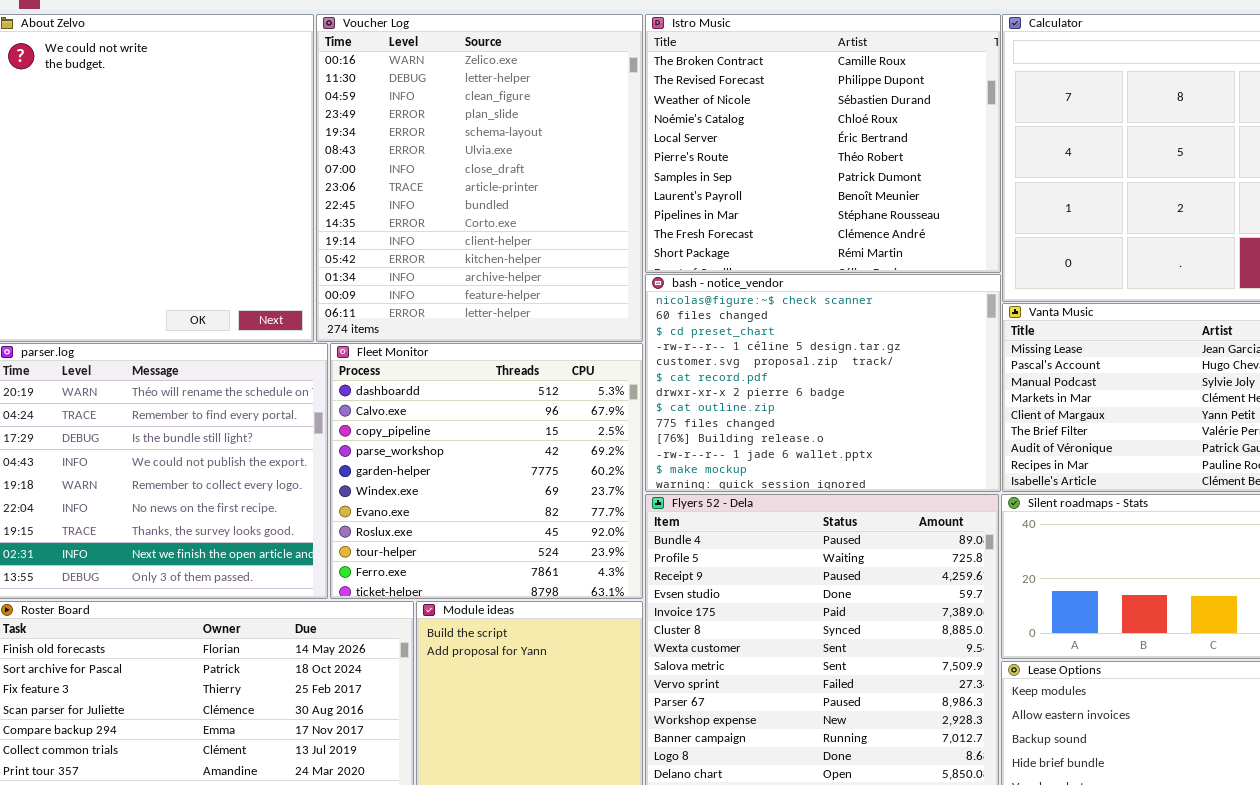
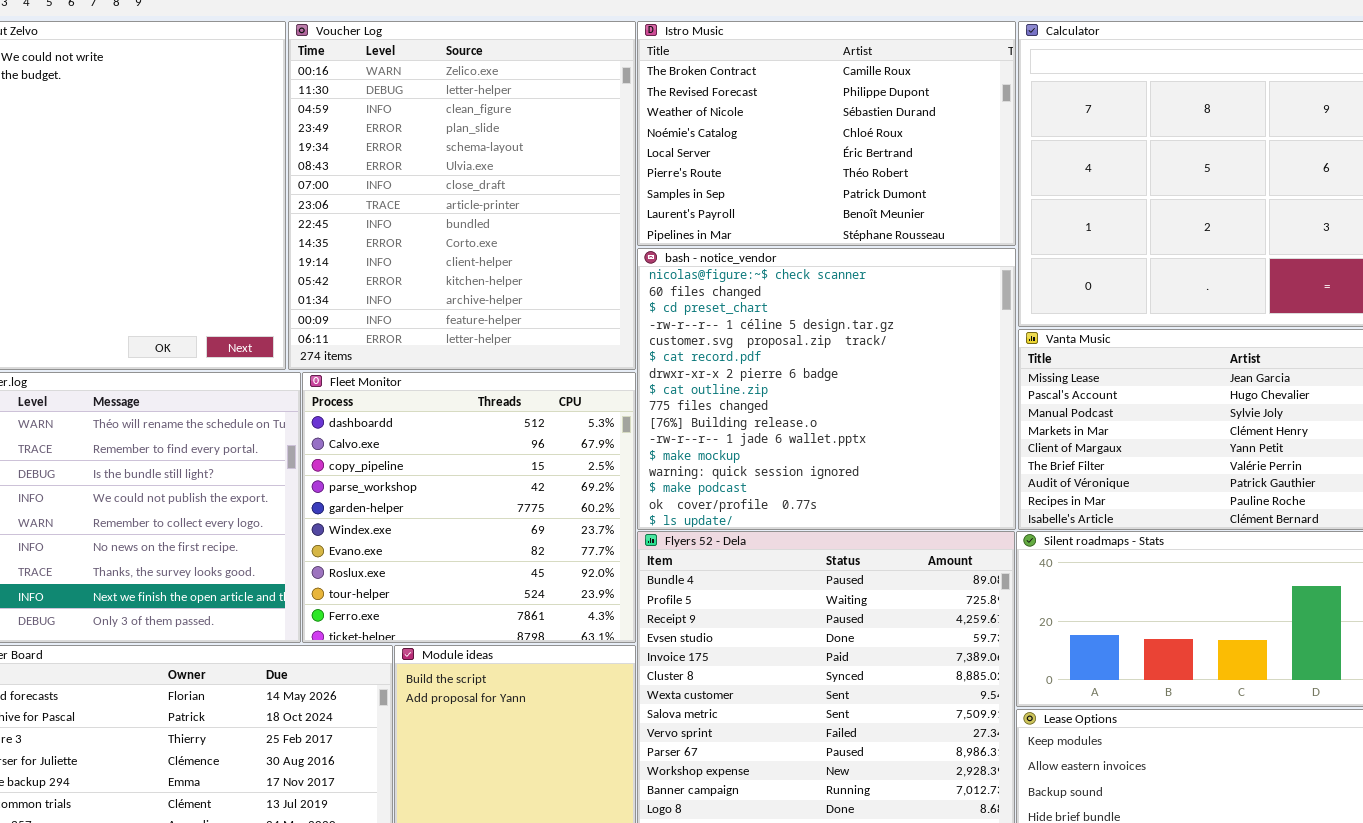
Istro Music: [645,14,1001,273] -> [637,21,1016,246], resized
bash - notice_vendor: [645,274,1001,492] -> [637,248,1016,530], resized

